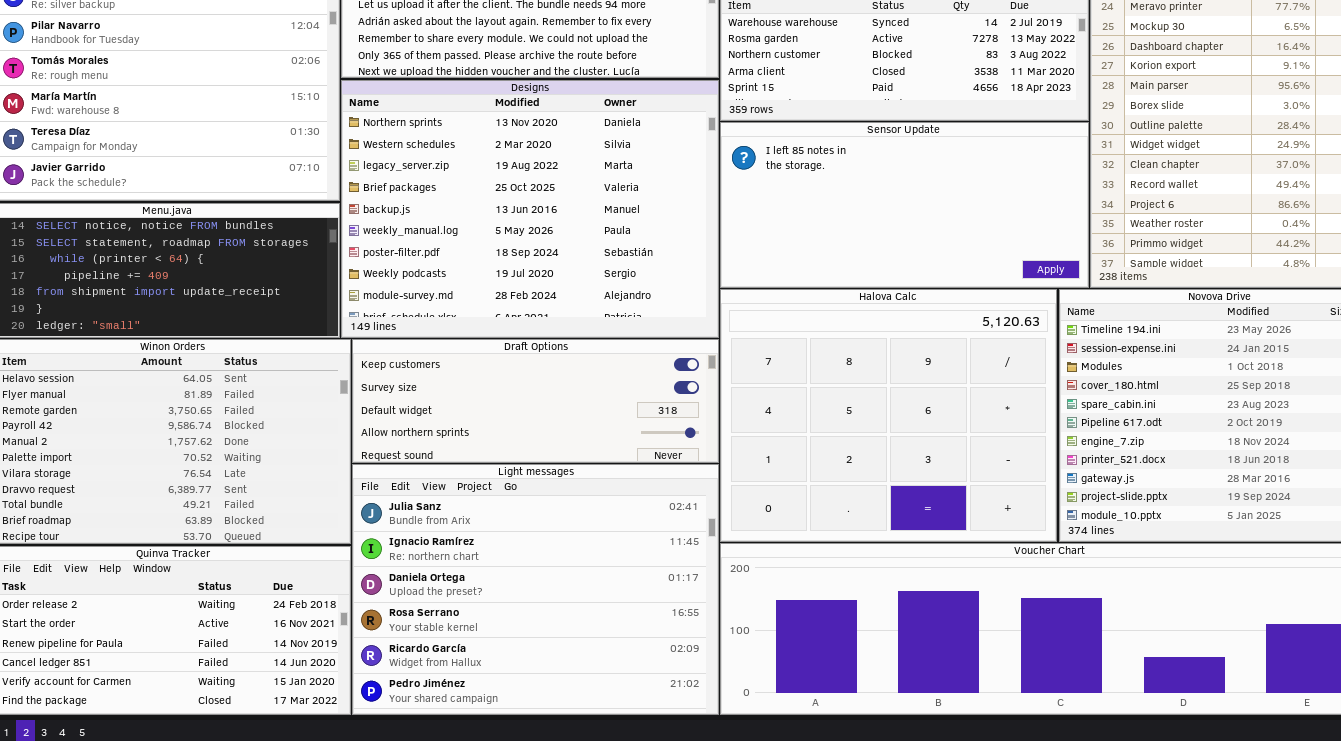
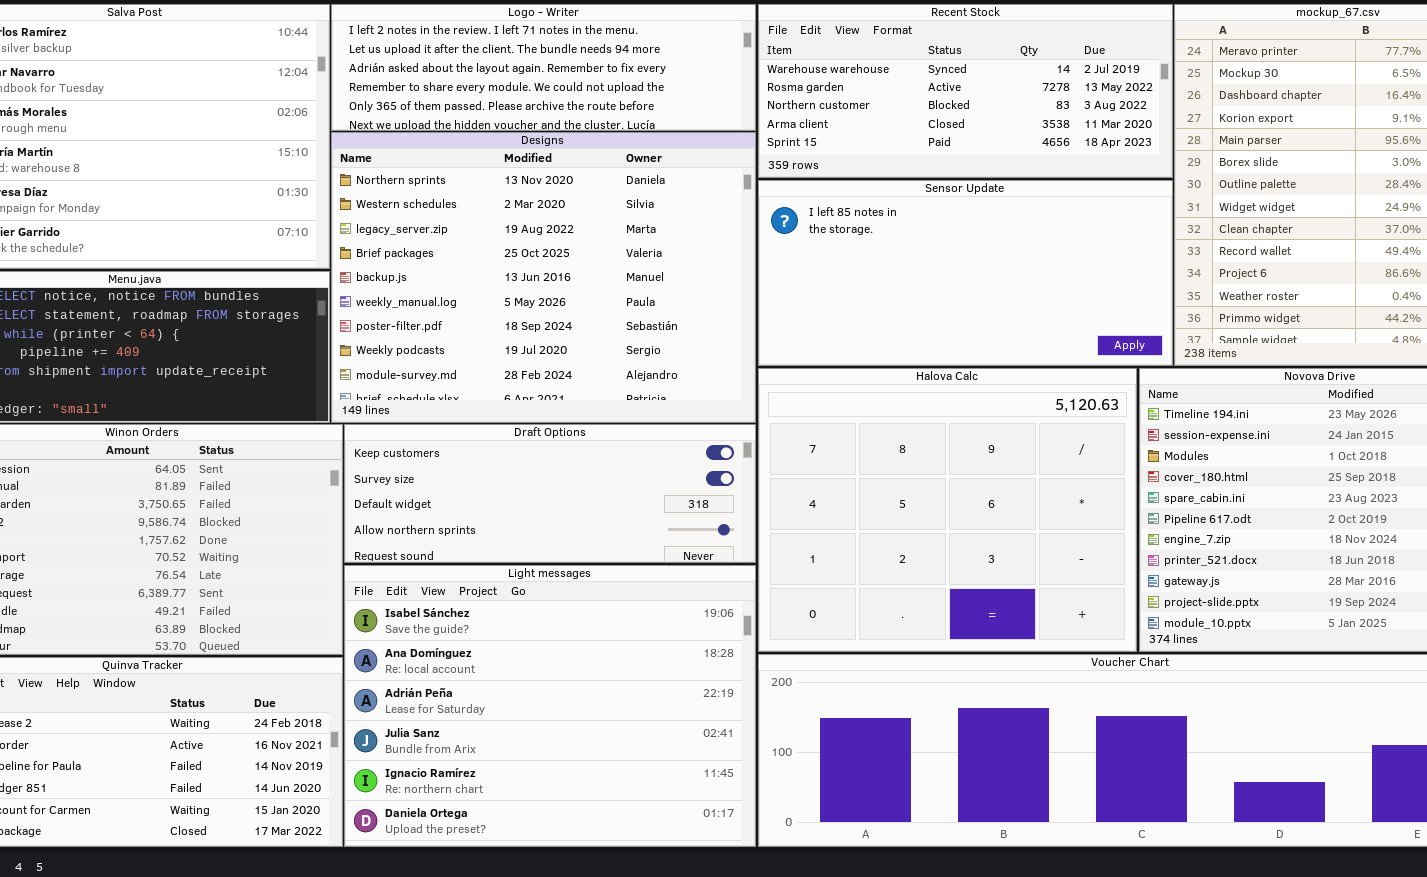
Light messages: [352,464,719,715] -> [344,565,756,847], scrolled up 3 rows

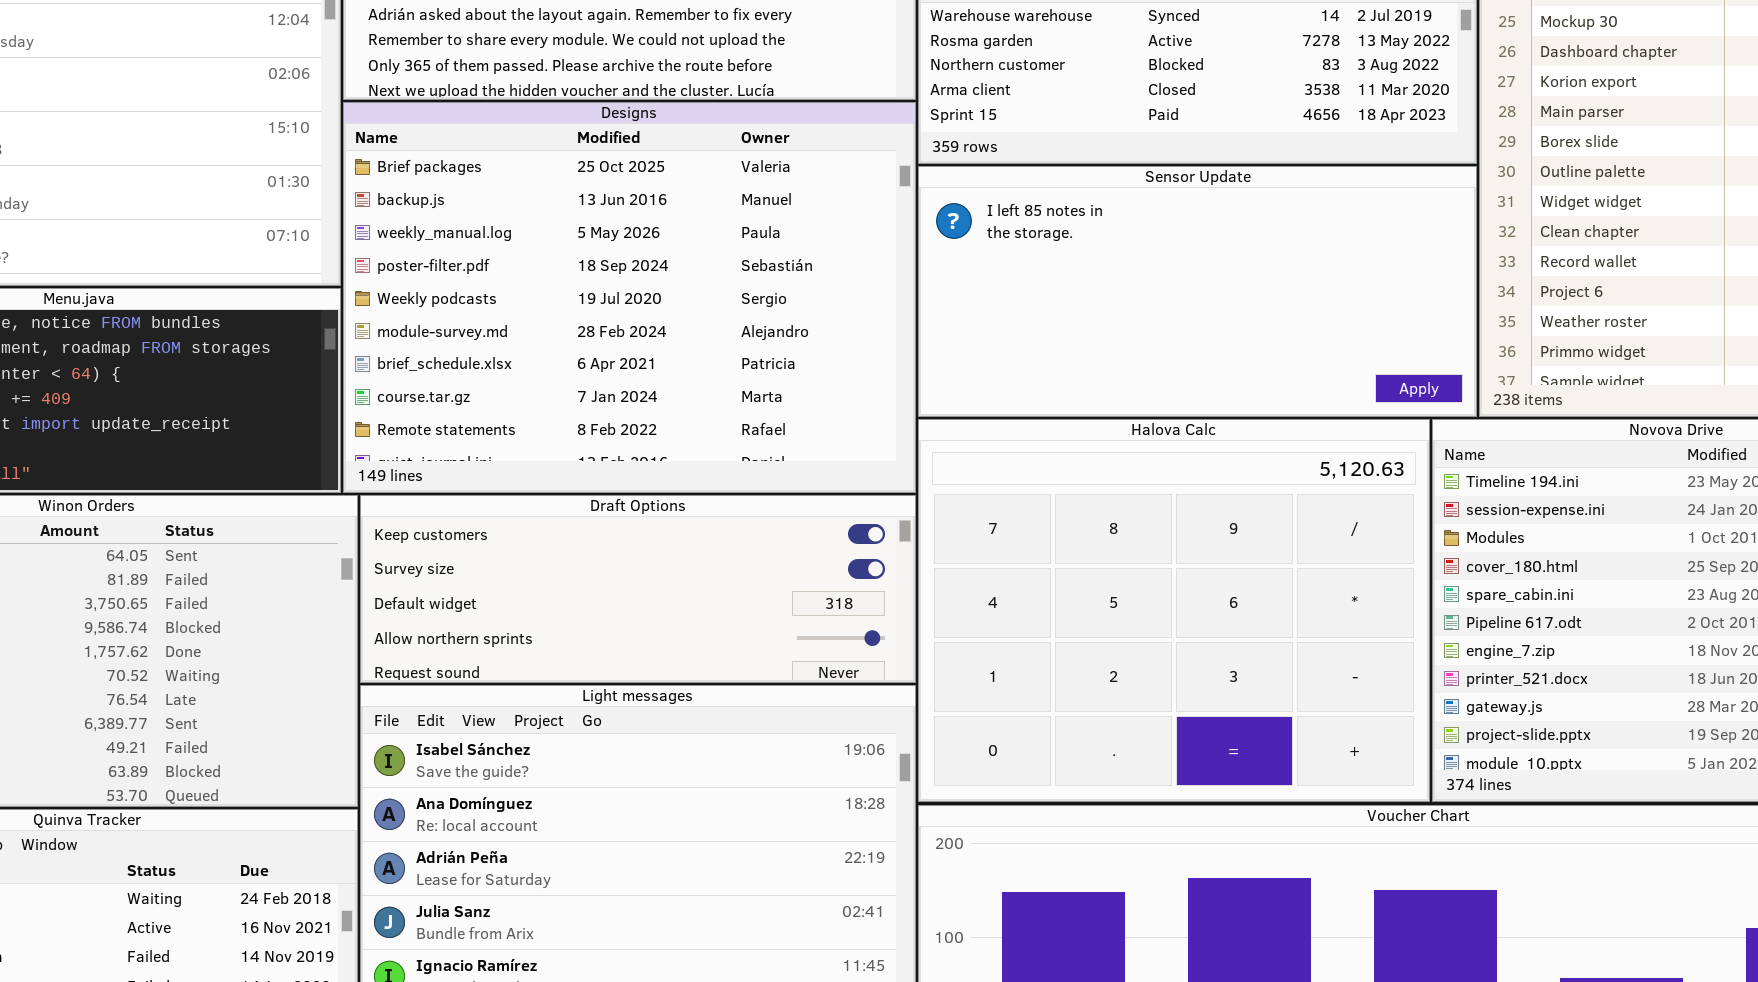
Designs: [331,132,756,423] -> [343,102,916,493], scrolled down 3 rows

